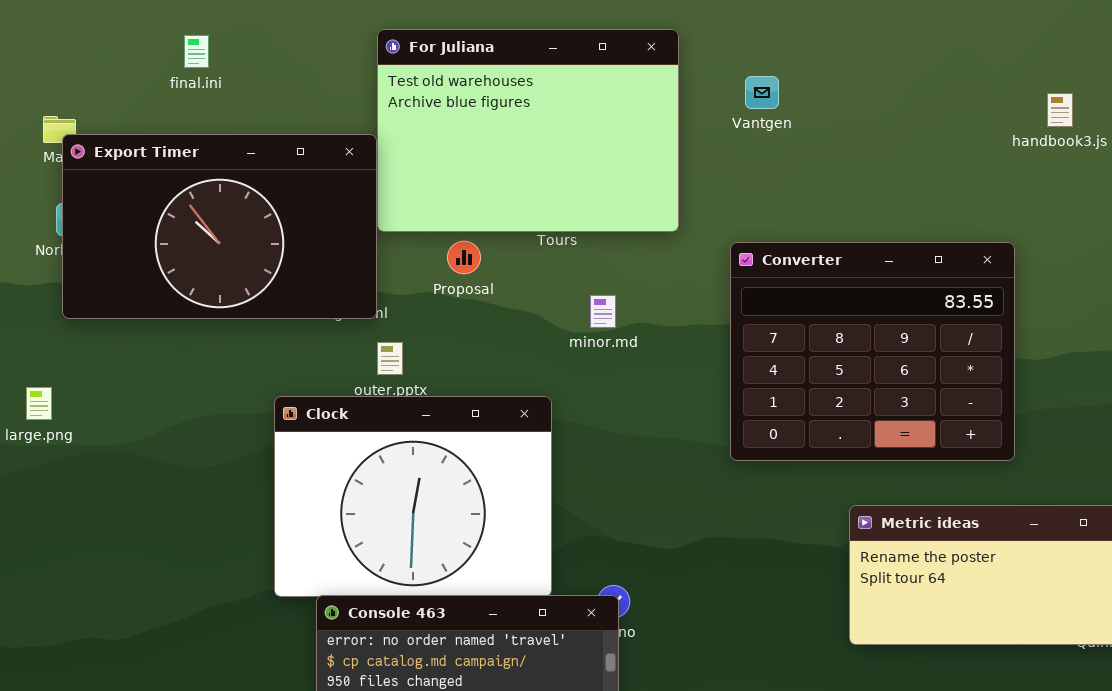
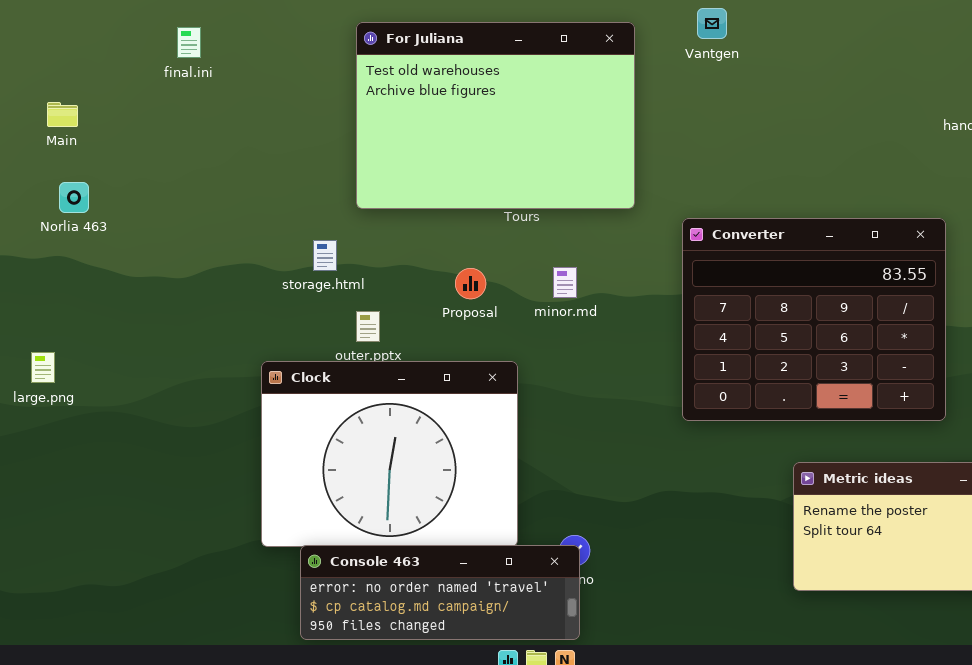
Vantgen: [745,76,779,109] -> [697,8,727,39], moved
Export Timer: [62,134,377,319] -> none, closed
Proposal: [447,241,481,274] -> [455,268,486,299], moved

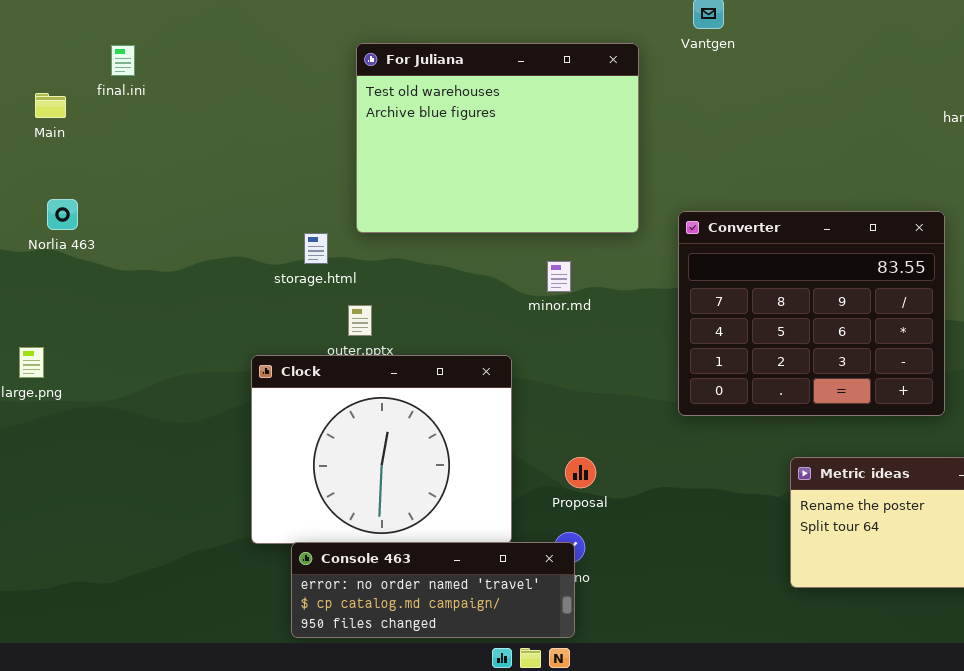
For Juliana: [356,22,635,209] -> [356,43,639,233], moved
final.ini: [177,27,201,58] -> [111,45,135,76], moved
Norlia 463: [59,182,89,213] -> [47,199,78,230], moved
Proposal: [455,268,486,299] -> [565,457,596,488], moved

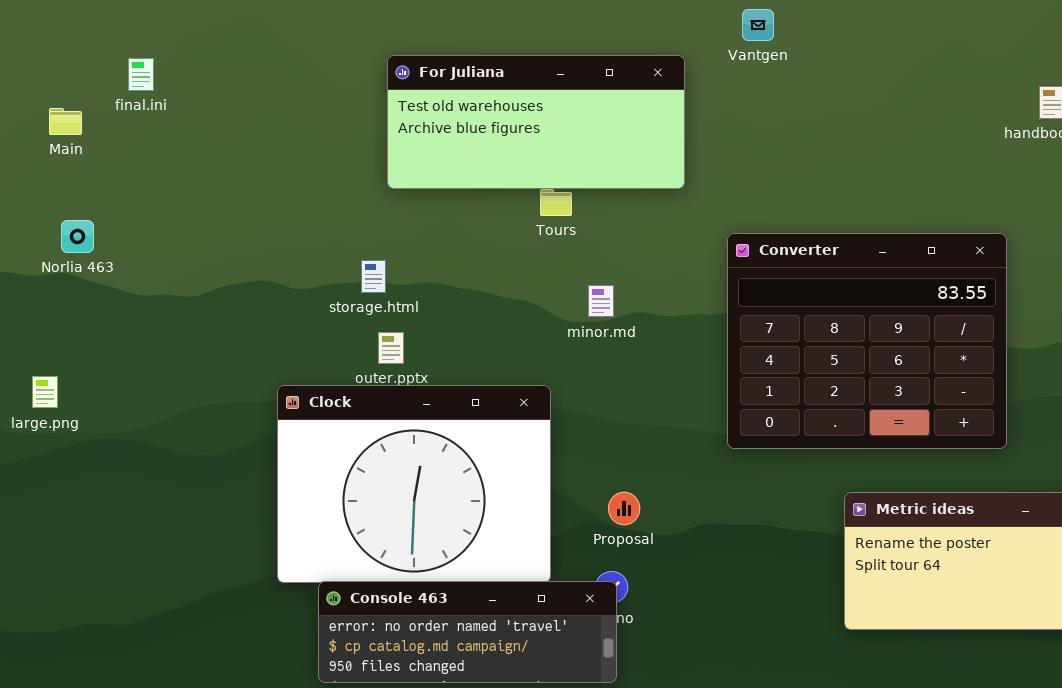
For Juliana: [356,43,639,233] -> [387,55,685,189], resized
storage.html: [304,233,328,264] -> [361,260,386,293], moved

